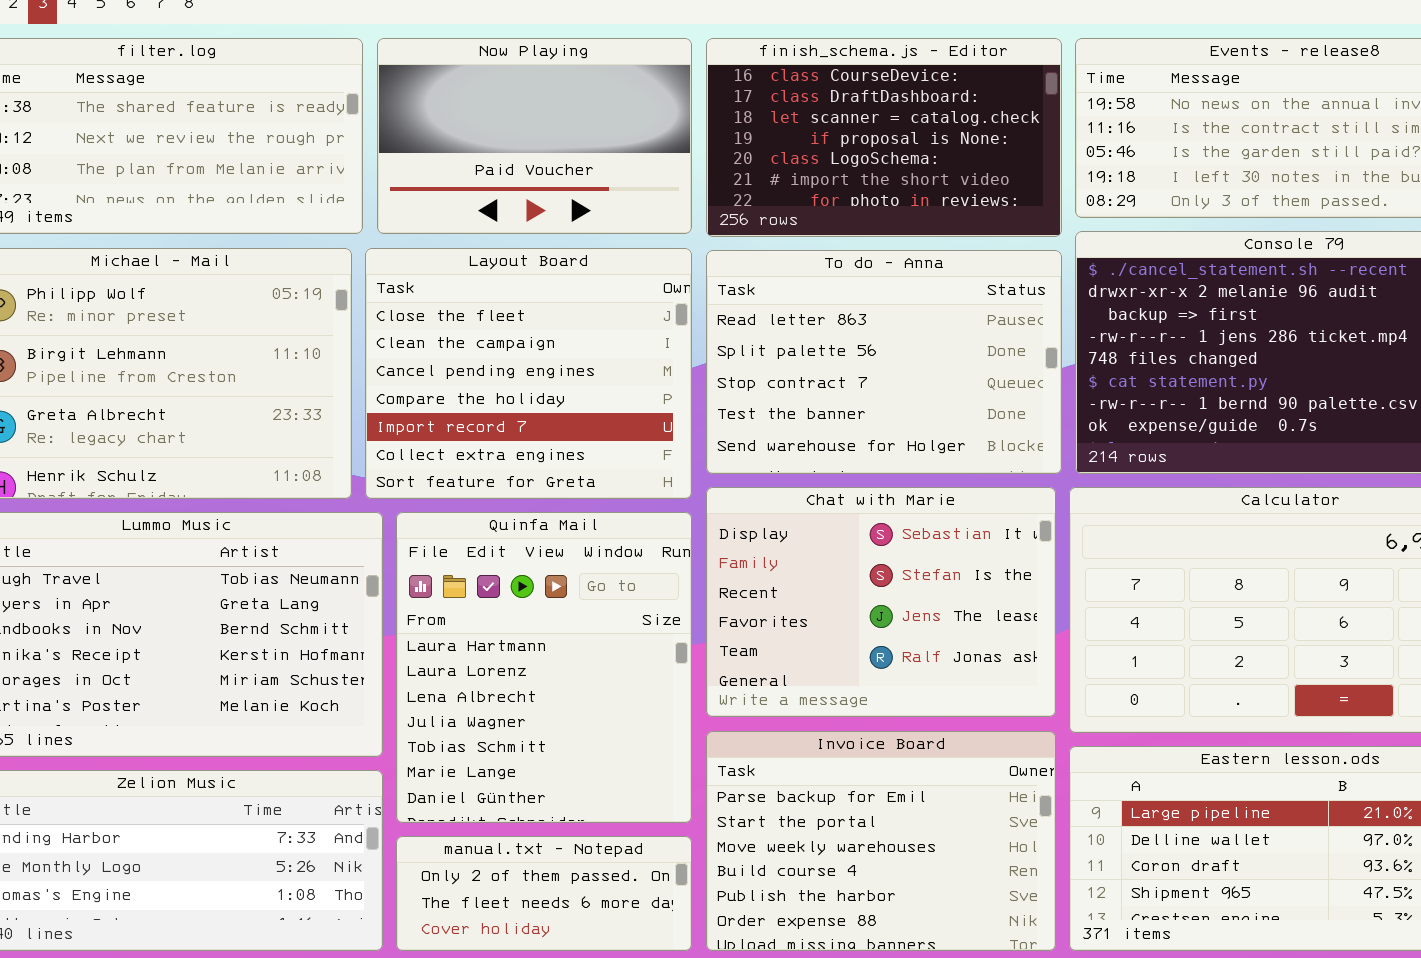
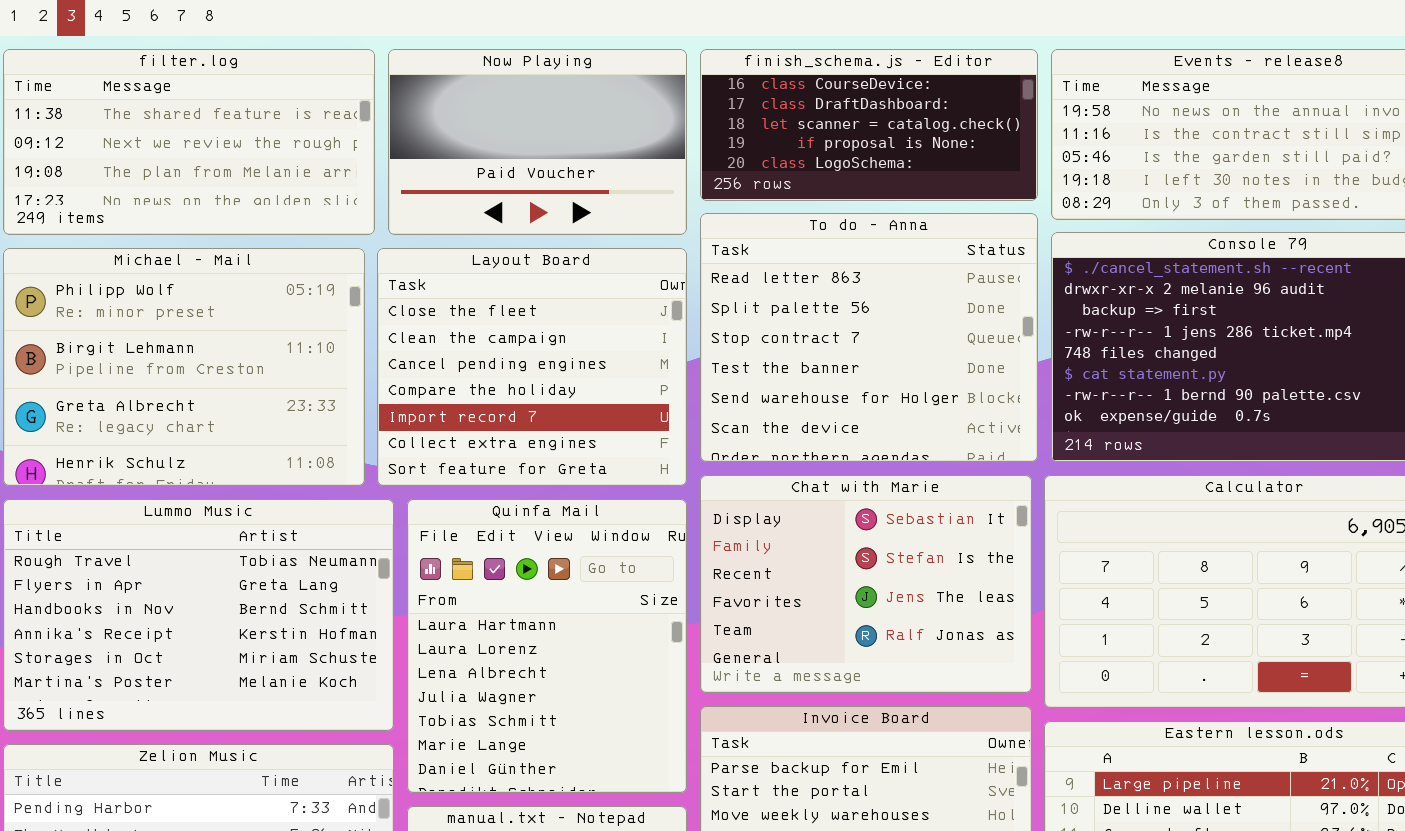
finish_schema.js - Editor: [706,38,1062,237] -> [700,49,1038,201], resized
To do - Anna: [706,250,1062,474] -> [700,213,1038,462], resized

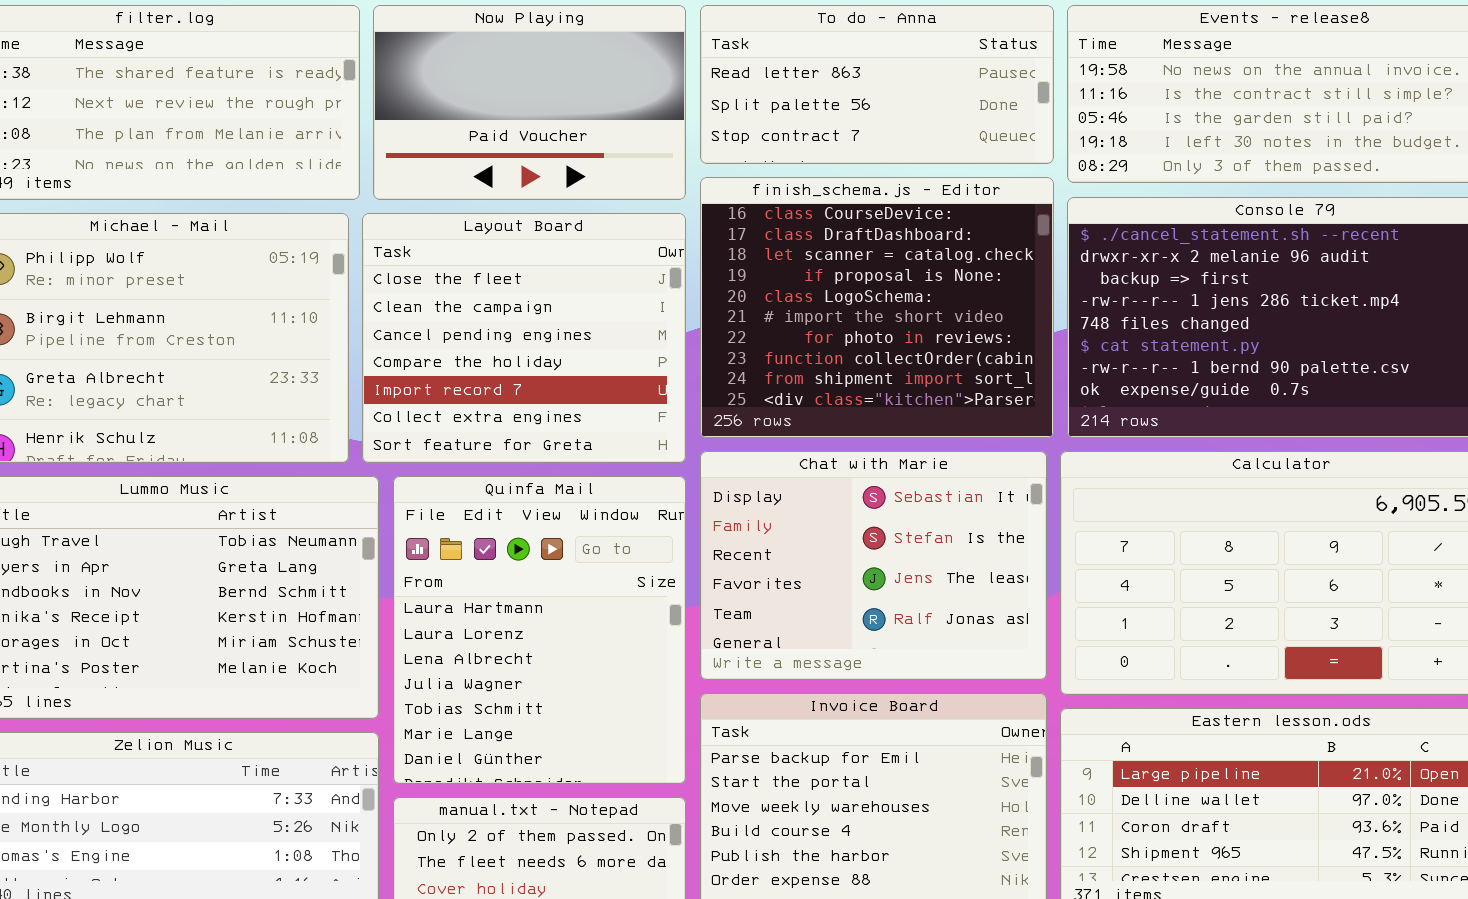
finish_schema.js - Editor: [700,49,1038,201] -> [700,177,1054,438], moved, resized
To do - Anna: [700,213,1038,462] -> [700,5,1054,164], moved, resized

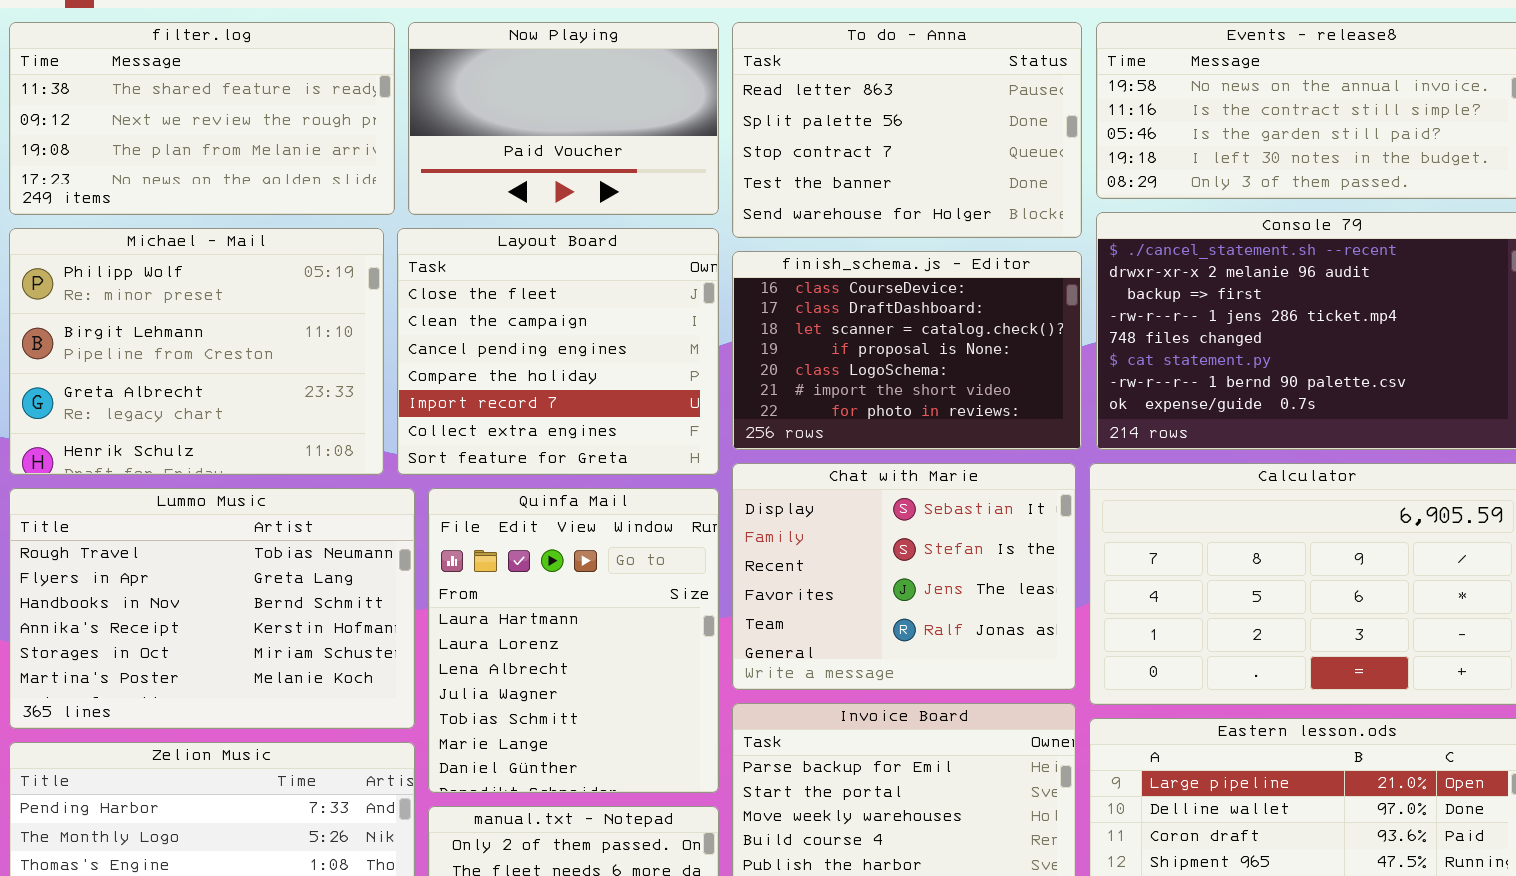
To do - Anna: [700,5,1054,164] -> [732,22,1082,238], resized
finish_schema.js - Editor: [700,177,1054,438] -> [732,251,1082,450], resized

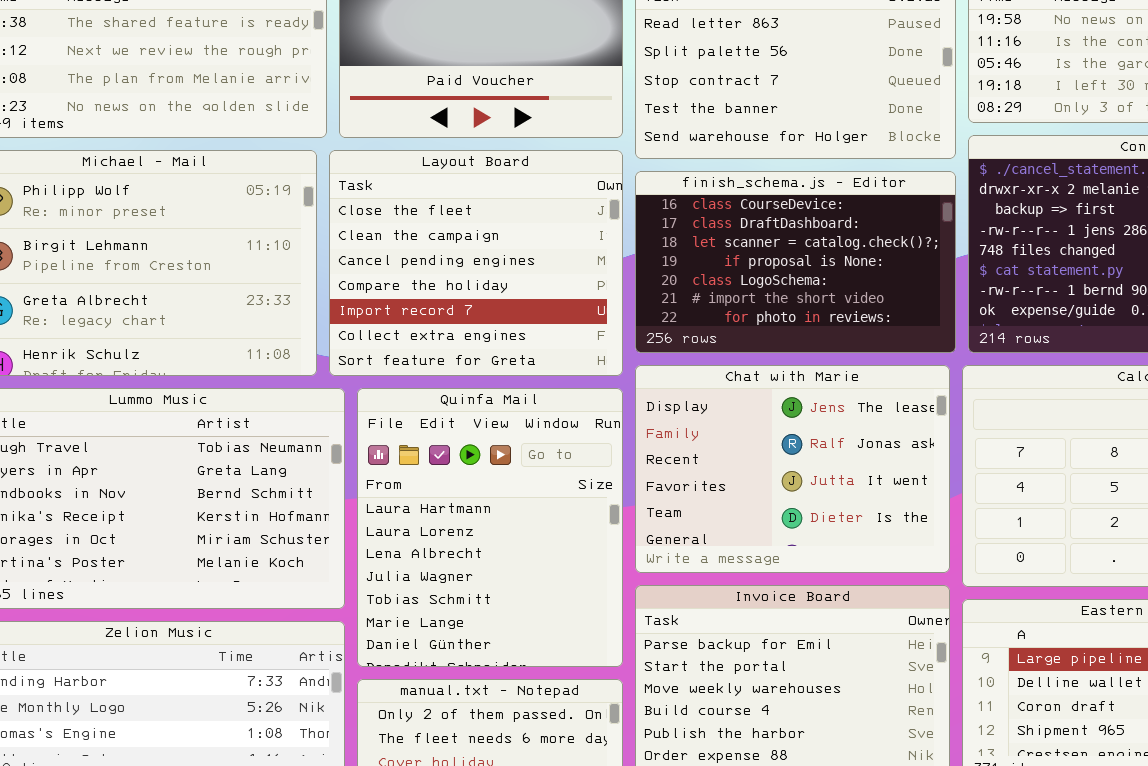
Chat with Marie: [732,463,1076,690] -> [635,365,950,573], scrolled down 2 rows

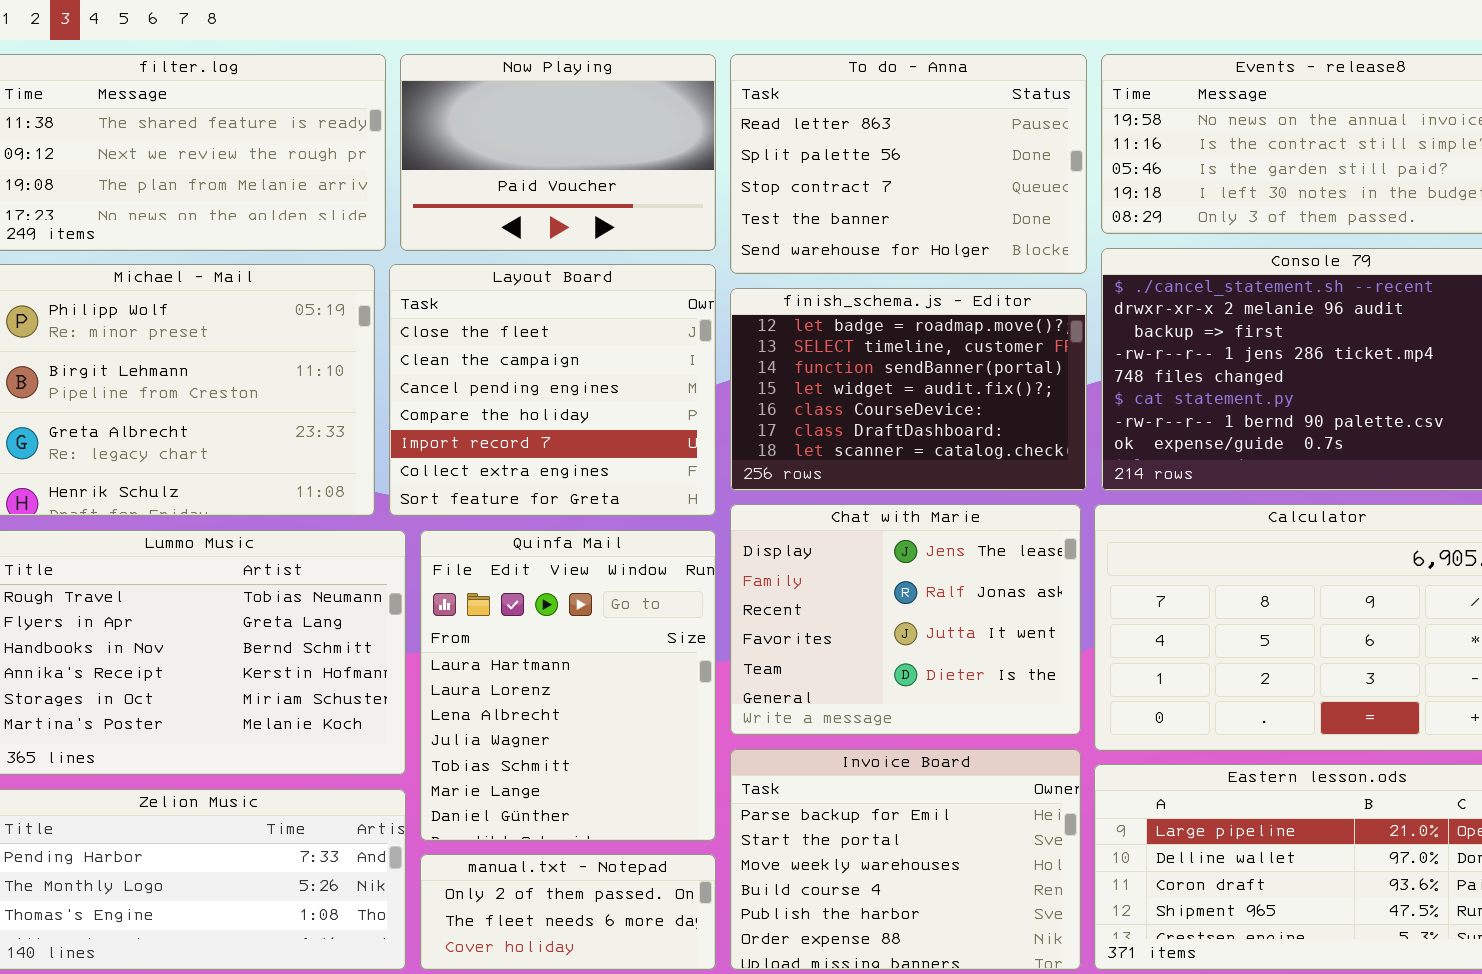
finish_schema.js - Editor: [635,171,956,353] -> [730,288,1087,491], scrolled up 4 rows

